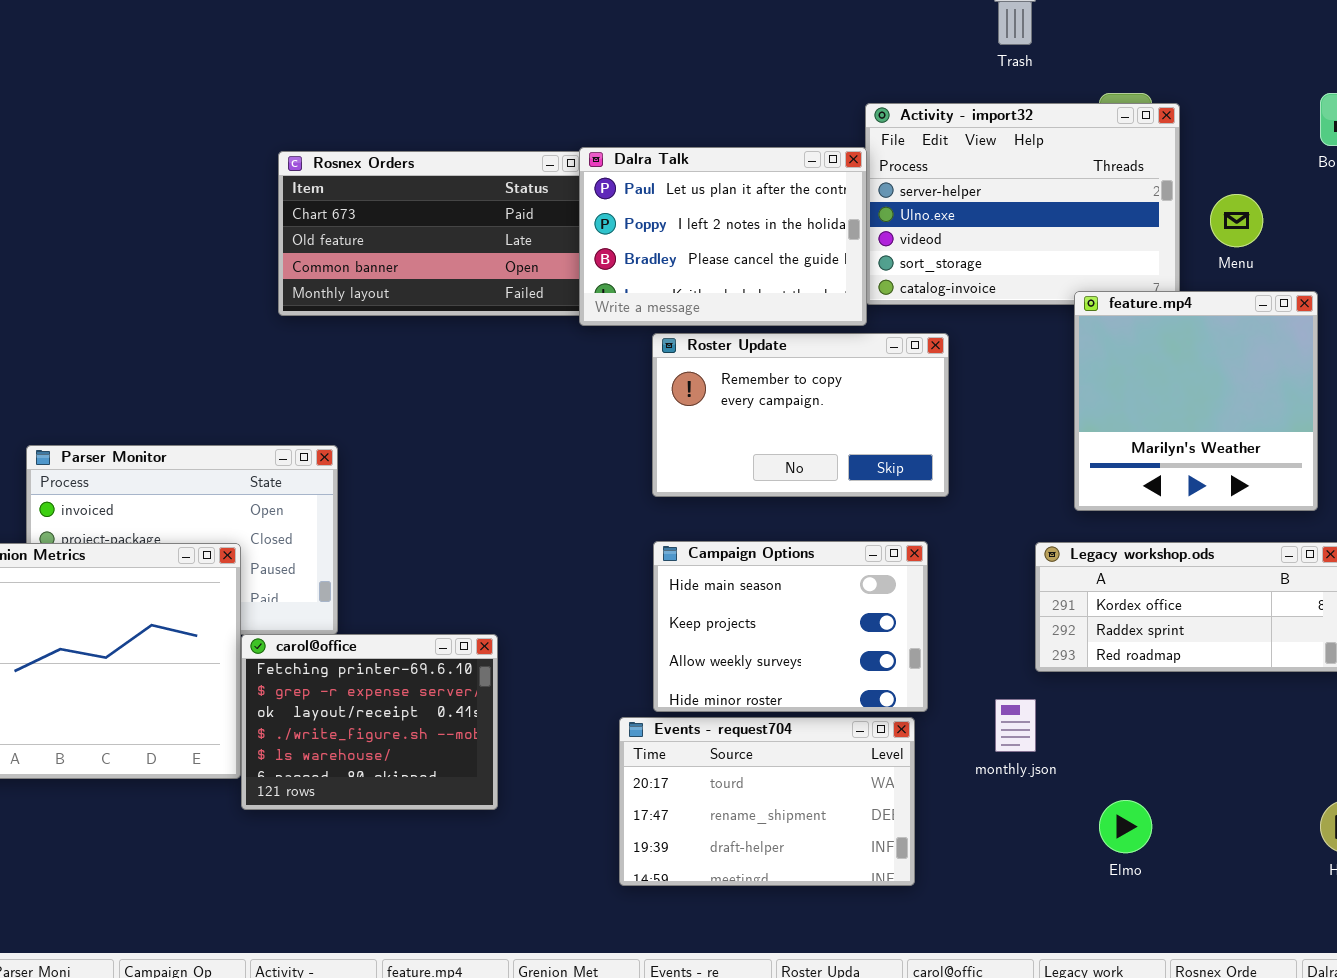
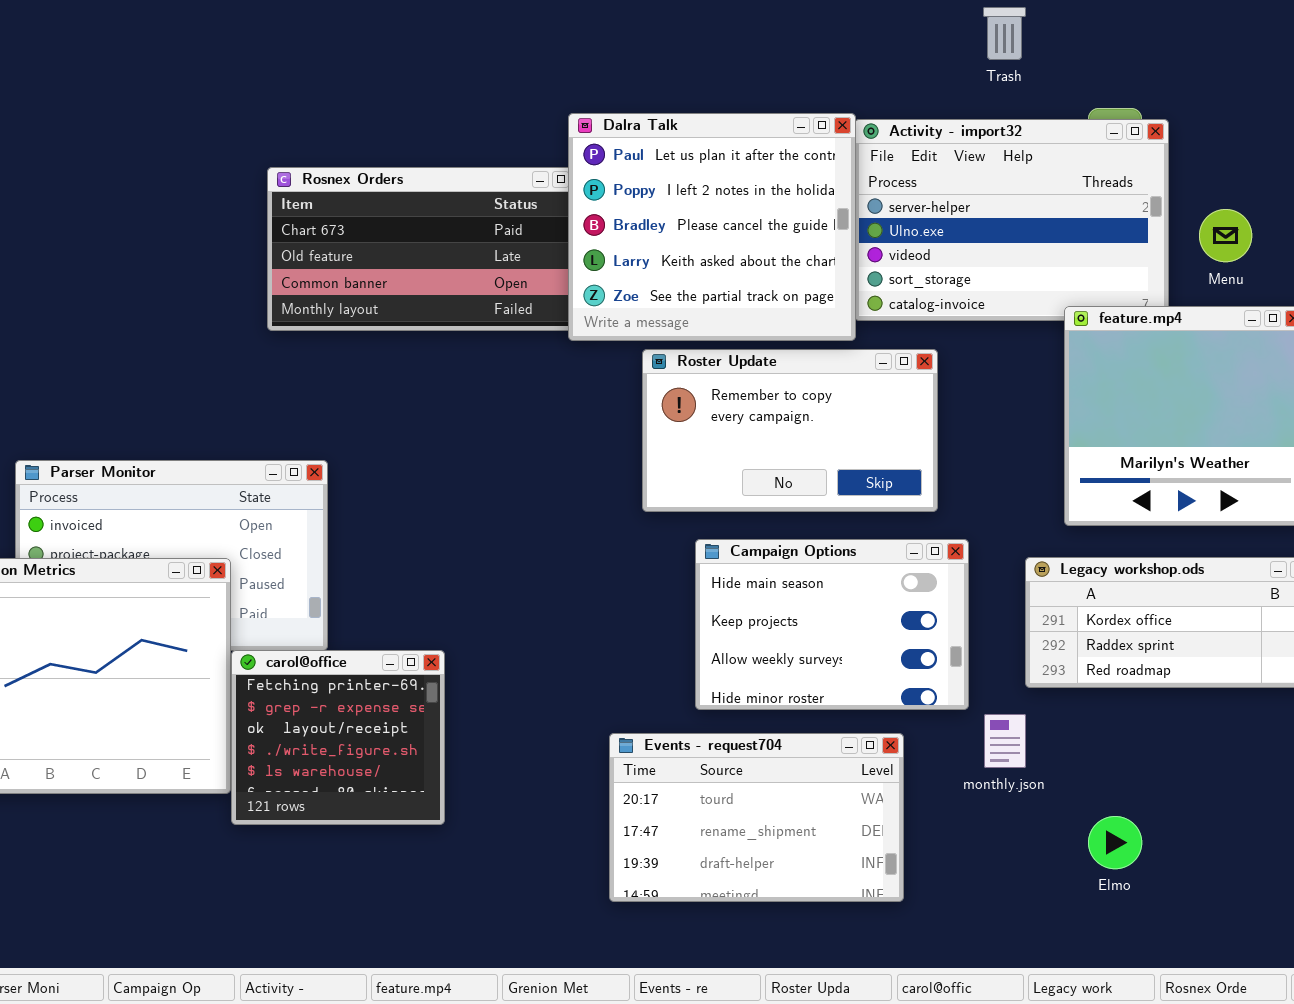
Dalra Talk: [579,147,867,326] -> [568,113,856,341], resized
Campaign Options: [653,541,928,712] -> [695,539,969,710], moved
carol@office: [241,634,498,810] -> [231,650,445,825], resized

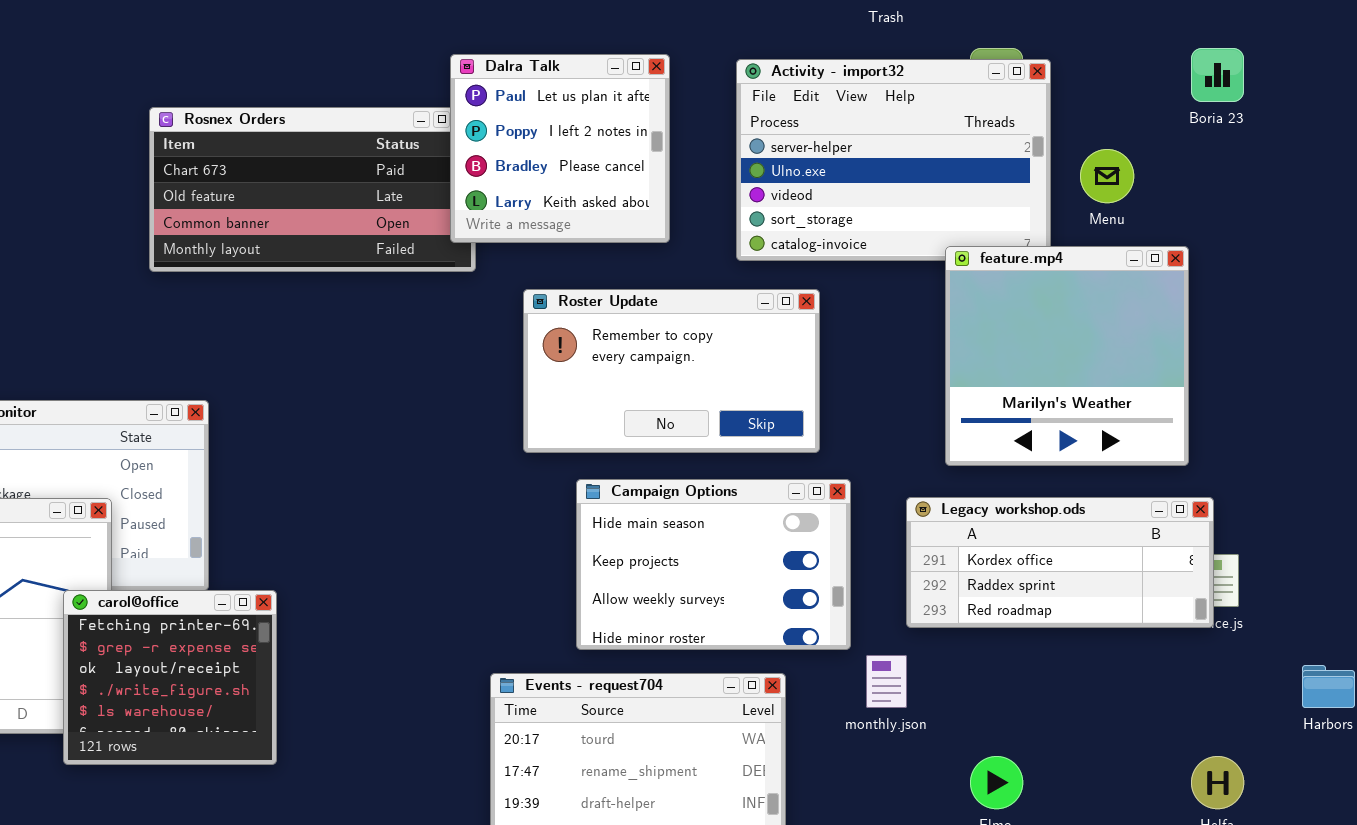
Dalra Talk: [568,113,856,341] -> [450,54,670,243], resized
carol@office: [231,650,445,825] -> [63,590,277,765], moved

